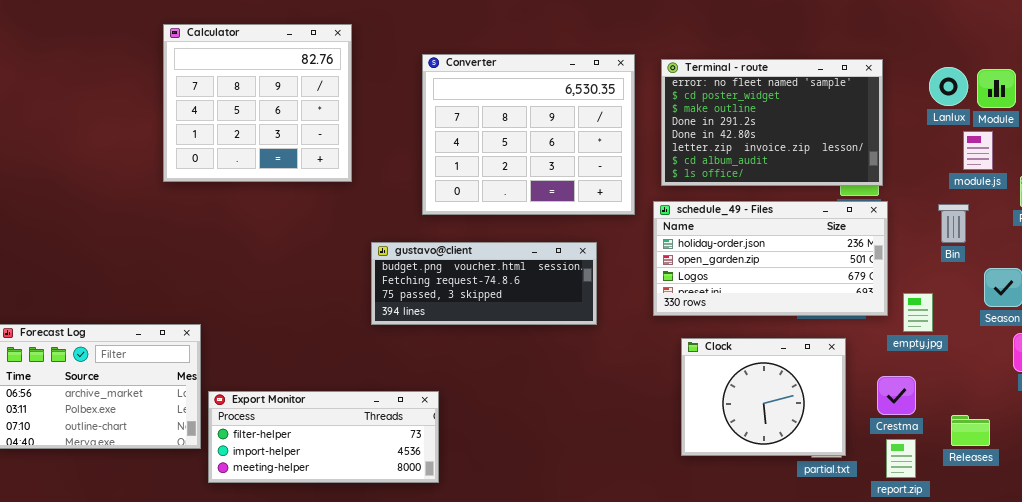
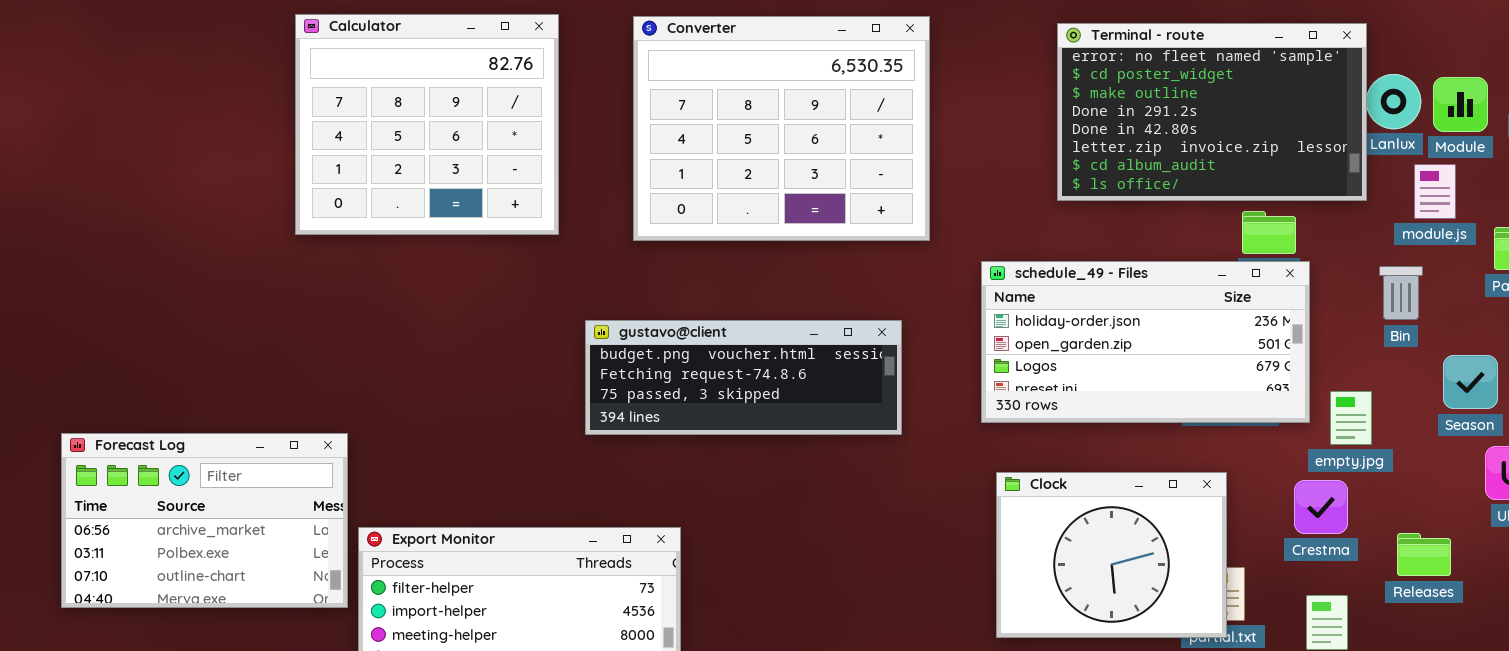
Converter: [422,54,635,215] -> [633,16,930,241], moved
Terminal - route: [661,59,883,186] -> [1057,23,1367,201], moved
Clock: [681,338,846,456] -> [996,472,1227,638], moved
Crestma: [877,376,916,415] -> [1294,480,1348,534], moved
Releases: [951,415,990,446] -> [1397,533,1451,576], moved

